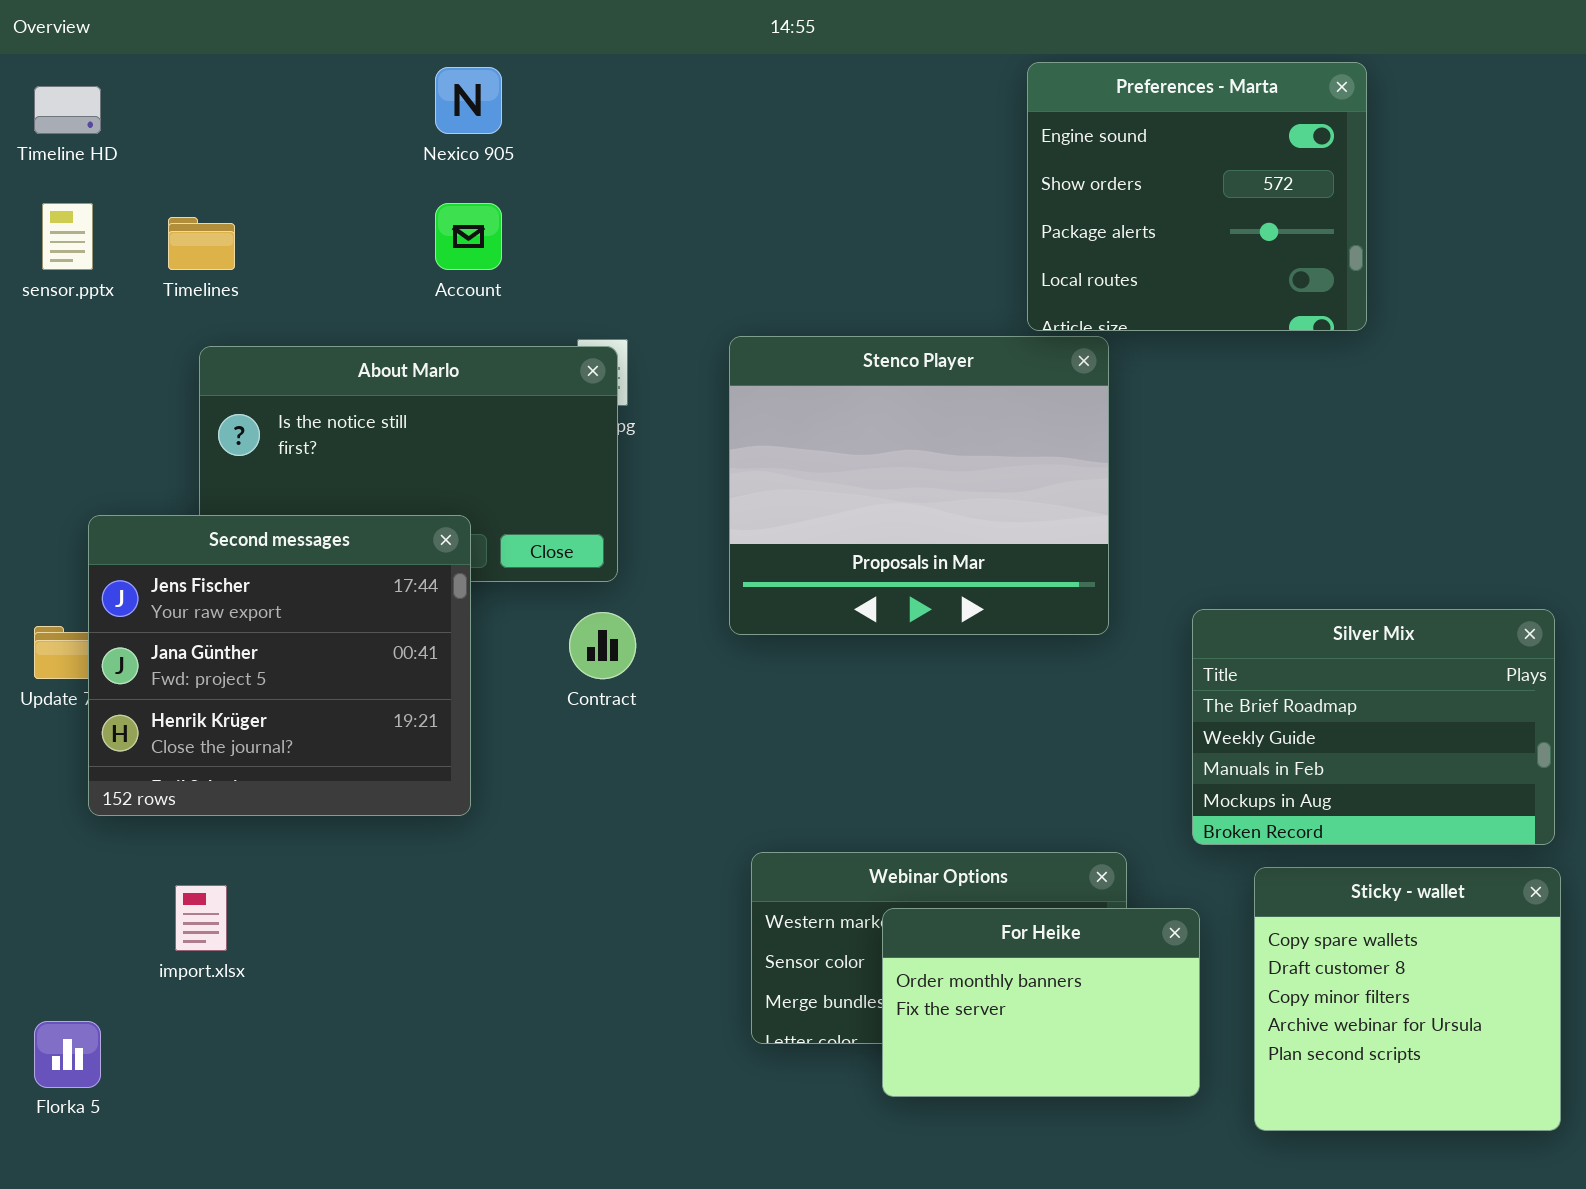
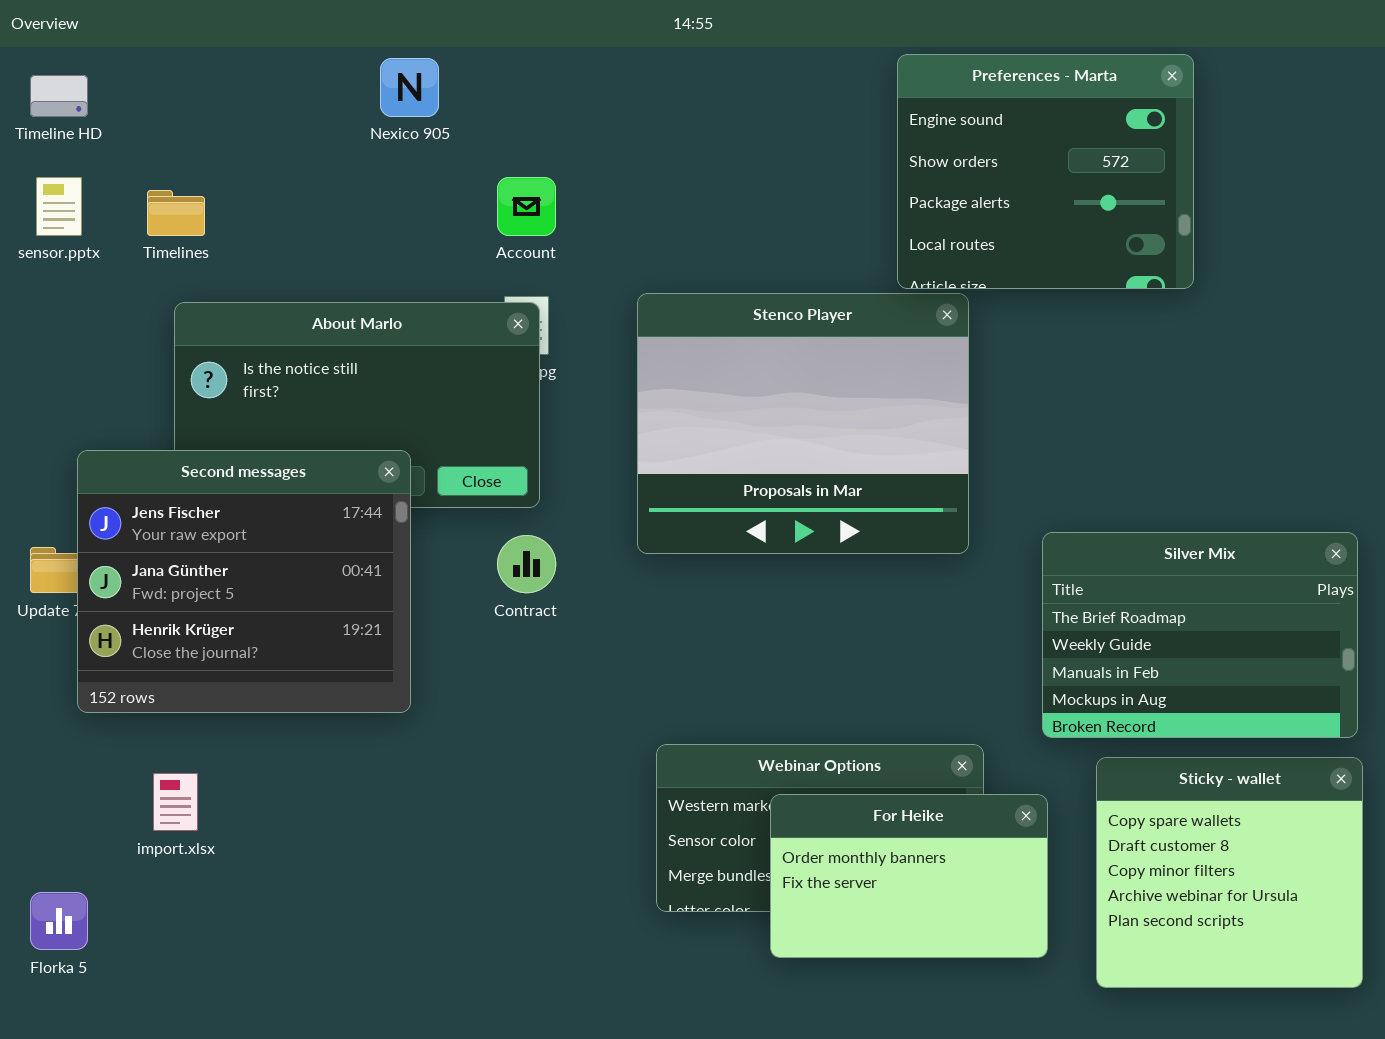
Account: [435,203,502,270] -> [497,177,556,236], moved

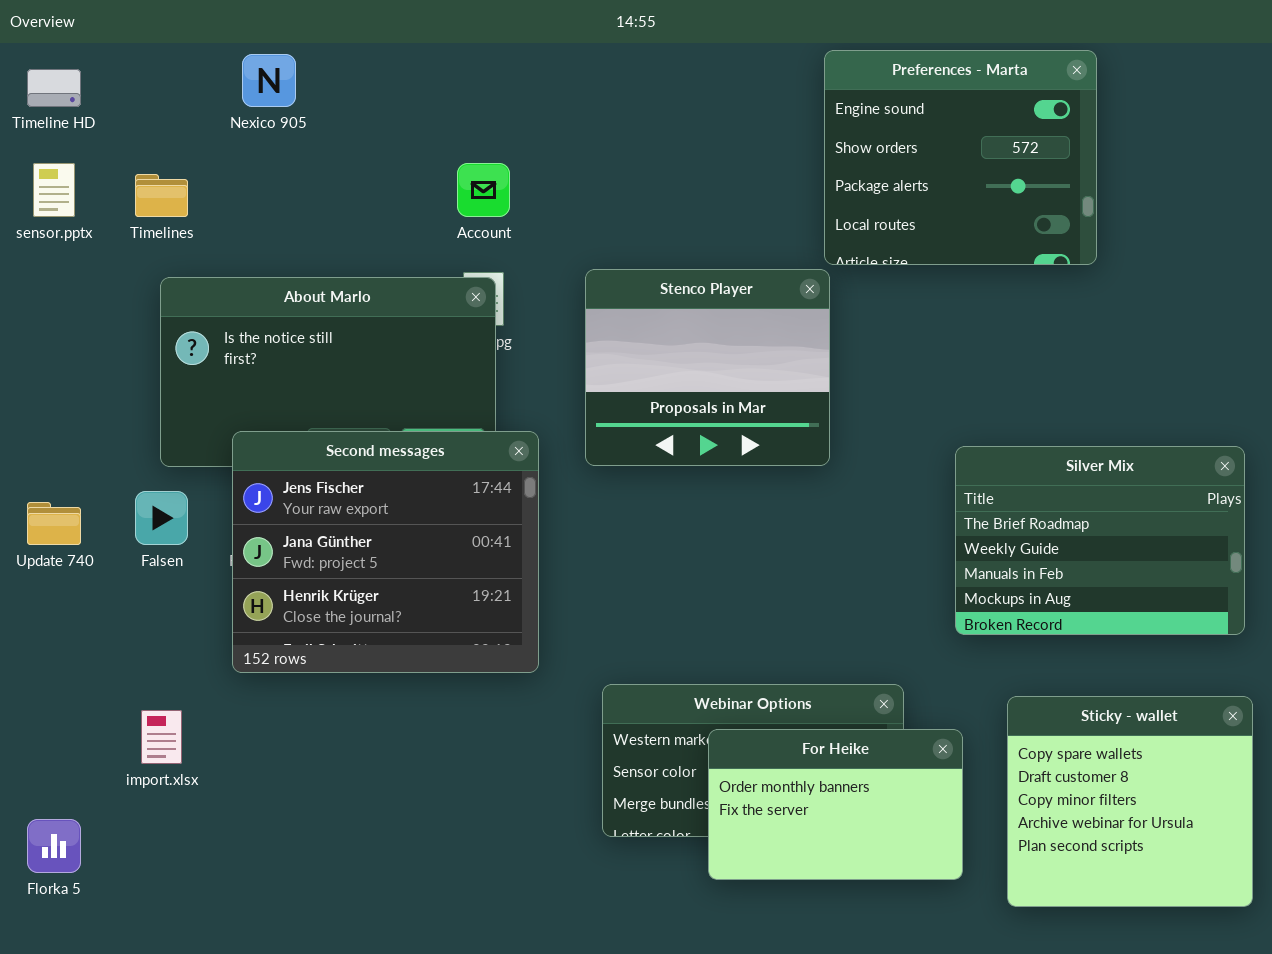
Nexico 905: [380,58,439,117] -> [242,54,296,107], moved
Stenco Player: [637,293,969,554] -> [585,269,830,466], resized
Second messages: [77,450,411,713] -> [232,431,539,673], moved
Silver Mix: [1042,532,1358,738] -> [955,446,1245,635], moved

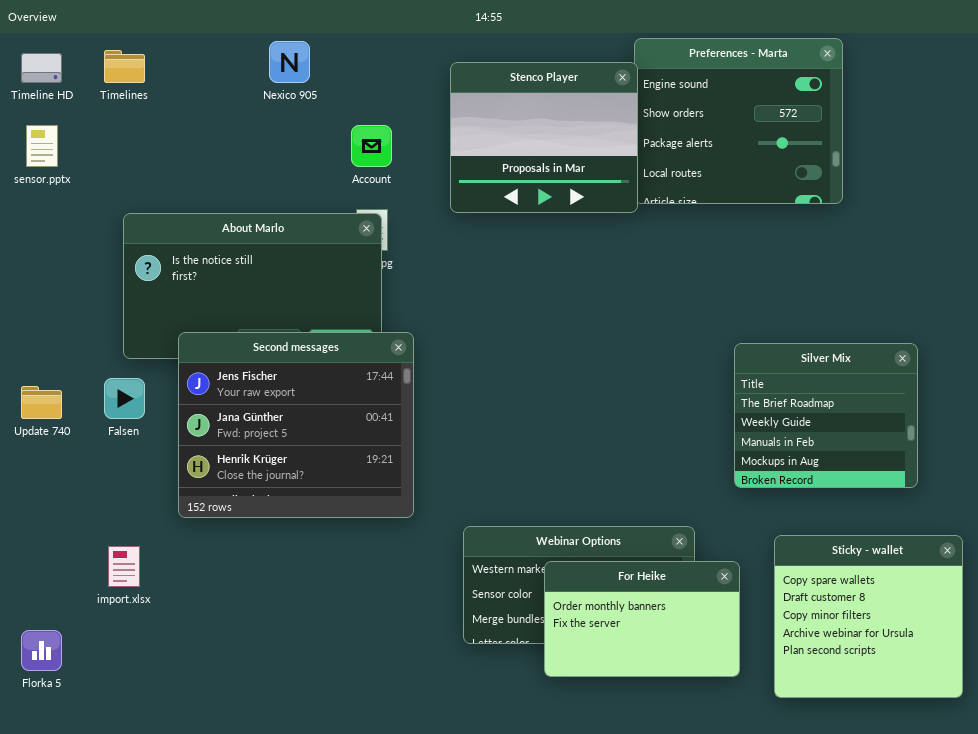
Nexico 905: [242,54,296,107] -> [269,41,310,83], moved
Timelines: [135,174,188,217] -> [104,50,145,83], moved
Stenco Player: [585,269,830,466] -> [450,62,638,213], moved
Silver Mix: [955,446,1245,635] -> [734,343,918,488], resized

